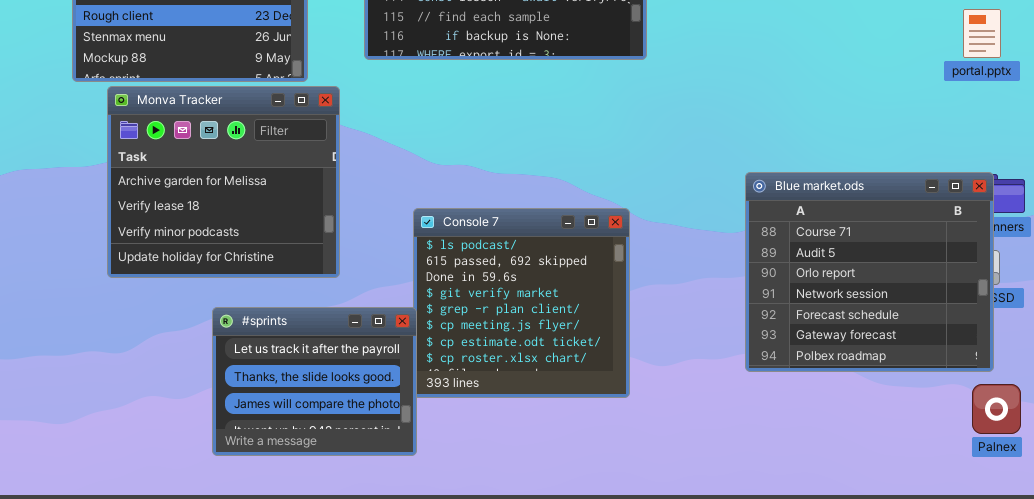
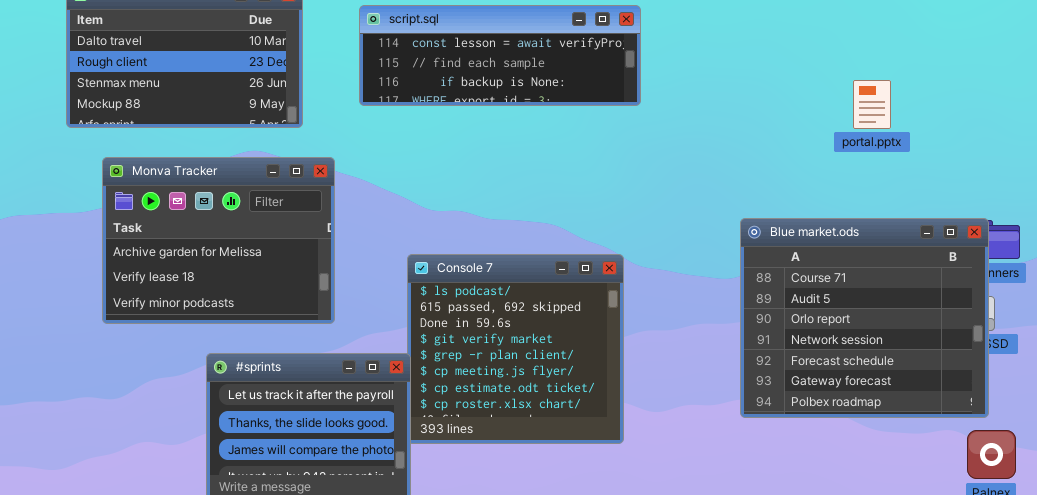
portal.pptx: [963,9,1001,58] -> [853,80,891,129], moved
Monva Tracker: [107,86,340,278] -> [102,157,335,324], resized

